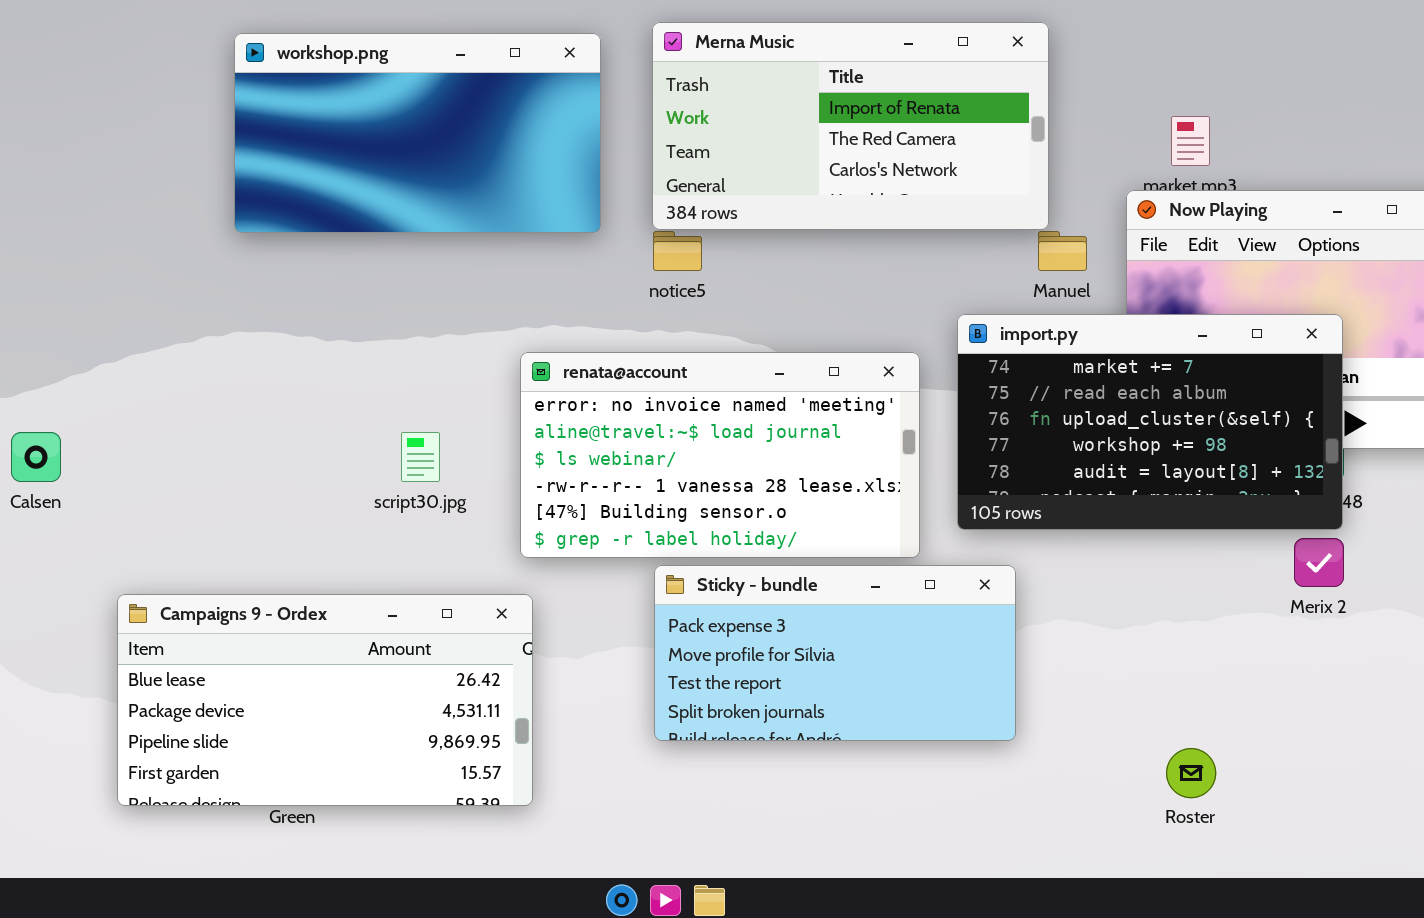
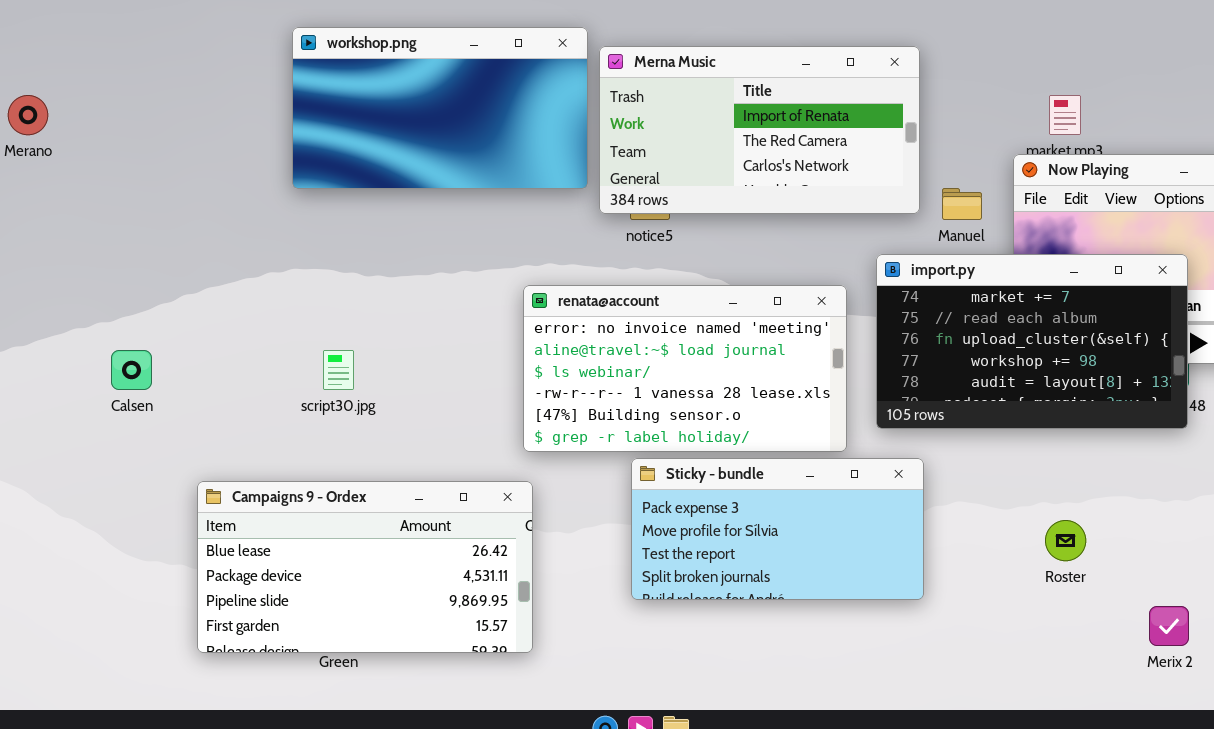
Merna Music: [652,22,1049,230] -> [599,46,920,214], moved
script30.jpg: [401,432,440,482] -> [323,350,354,390], moved
Merix 2: [1294,538,1344,587] -> [1149,606,1189,646], moved
Roster: [1166,748,1216,798] -> [1045,520,1086,561], moved

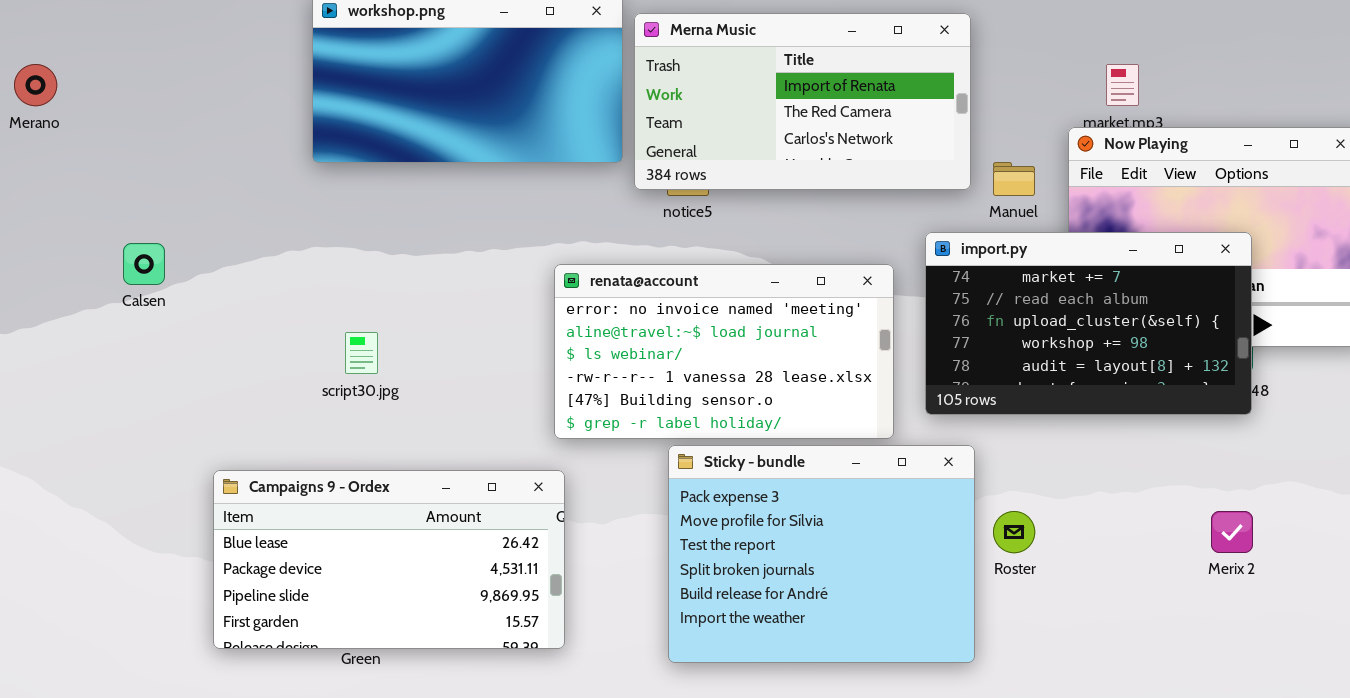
Calsen: [111,350,152,390] -> [123,243,165,285], moved
Sticky - bundle: [631,458,924,600] -> [668,445,975,663], resized
Roster: [1045,520,1086,561] -> [993,511,1035,553], moved
Merix 2: [1149,606,1189,646] -> [1211,511,1253,553], moved

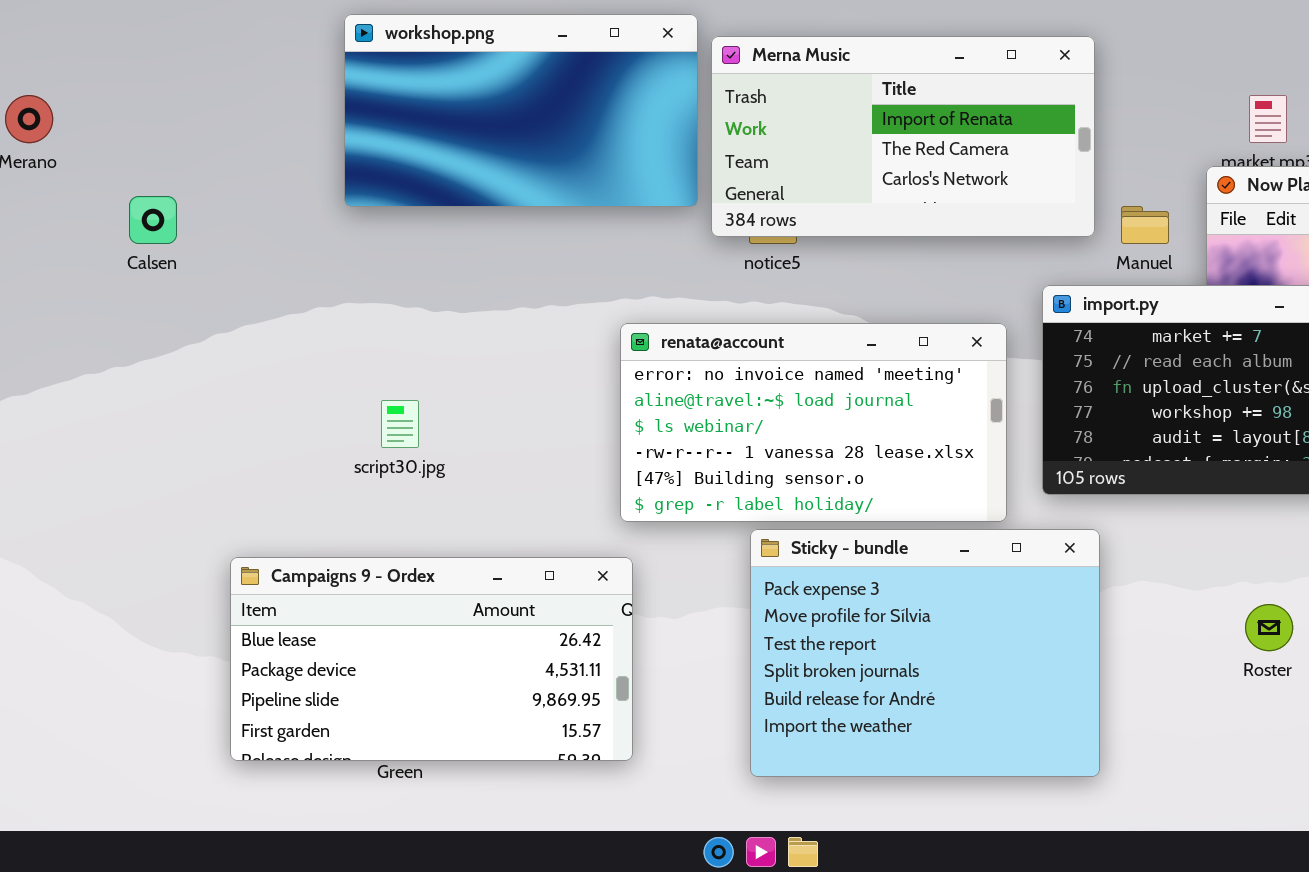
Calsen: [123,243,165,285] -> [129,196,177,244], moved
Roster: [993,511,1035,553] -> [1245,604,1293,651], moved

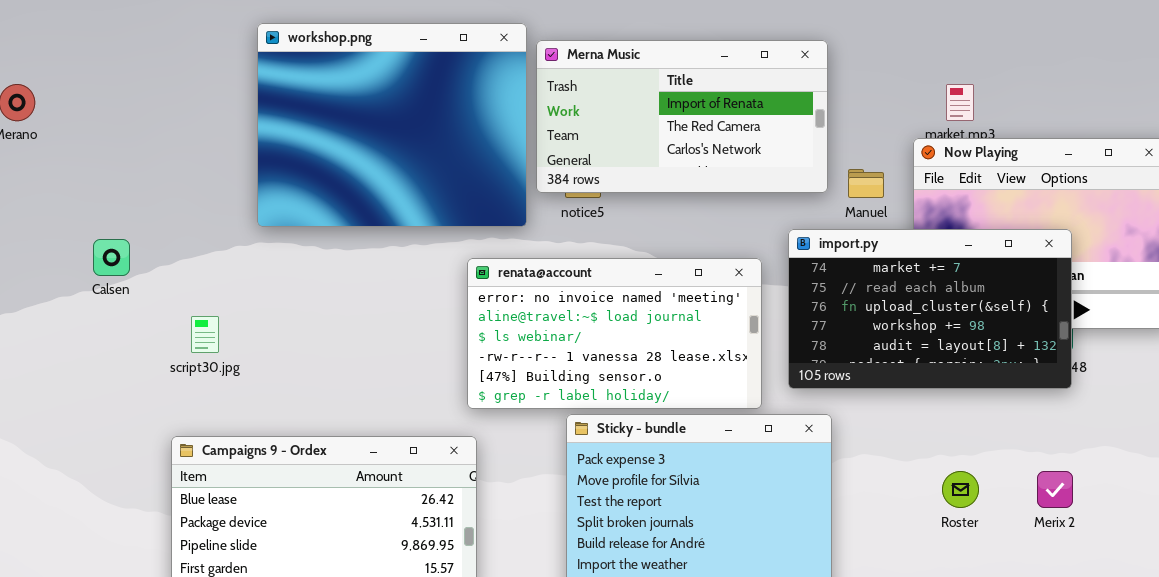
workshop.png: [344,14,698,207] -> [257,23,527,227], resized
Calsen: [129,196,177,244] -> [93,239,130,276], moved
script30.jpg: [381,400,419,448] -> [191,316,219,353], moved

